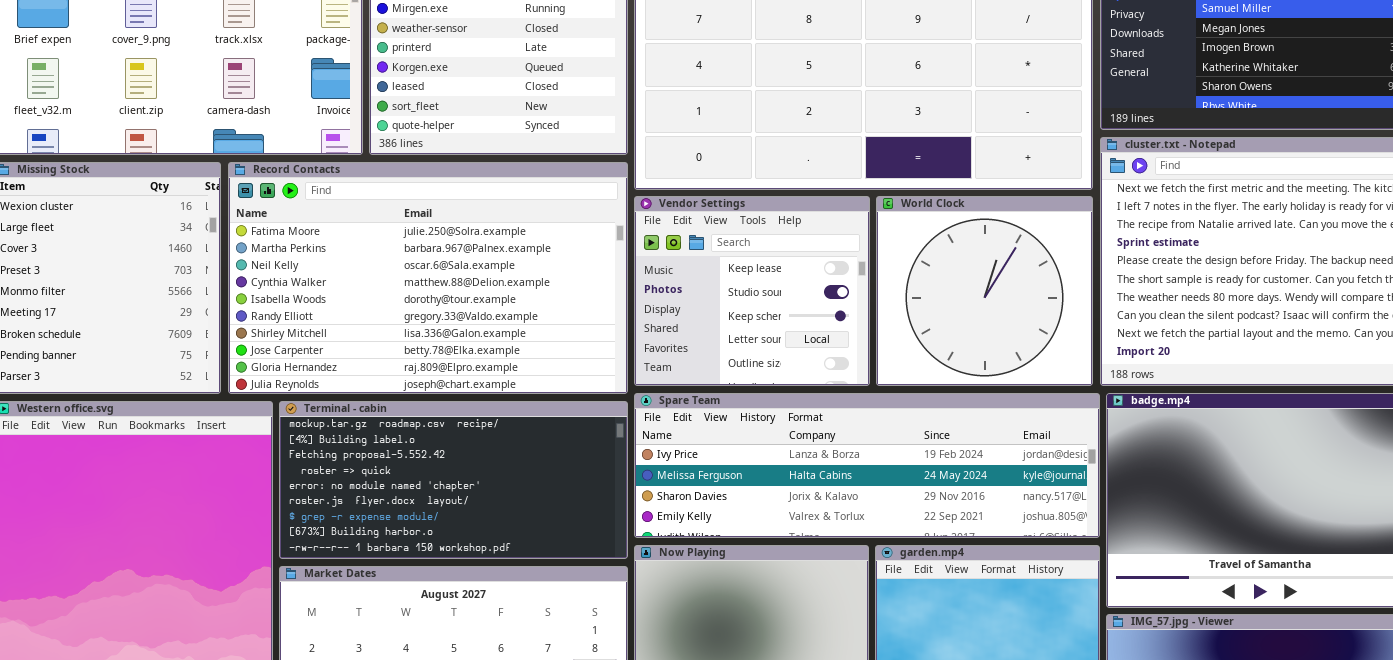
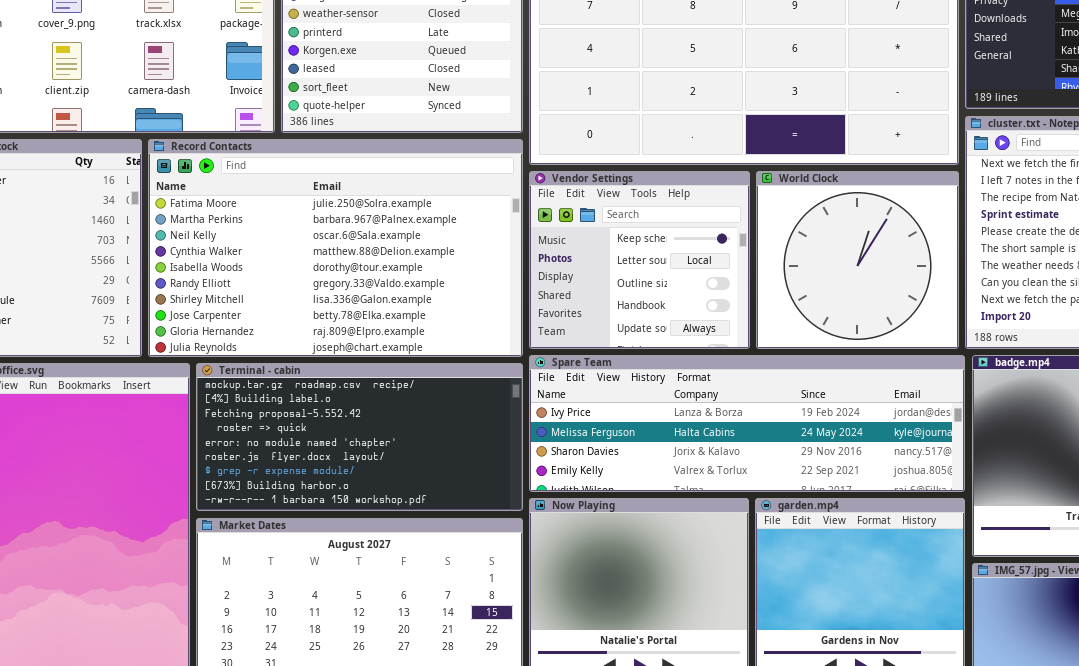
Vendor Settings: [634,196,870,386] -> [529,171,750,349], scrolled down 2 rows

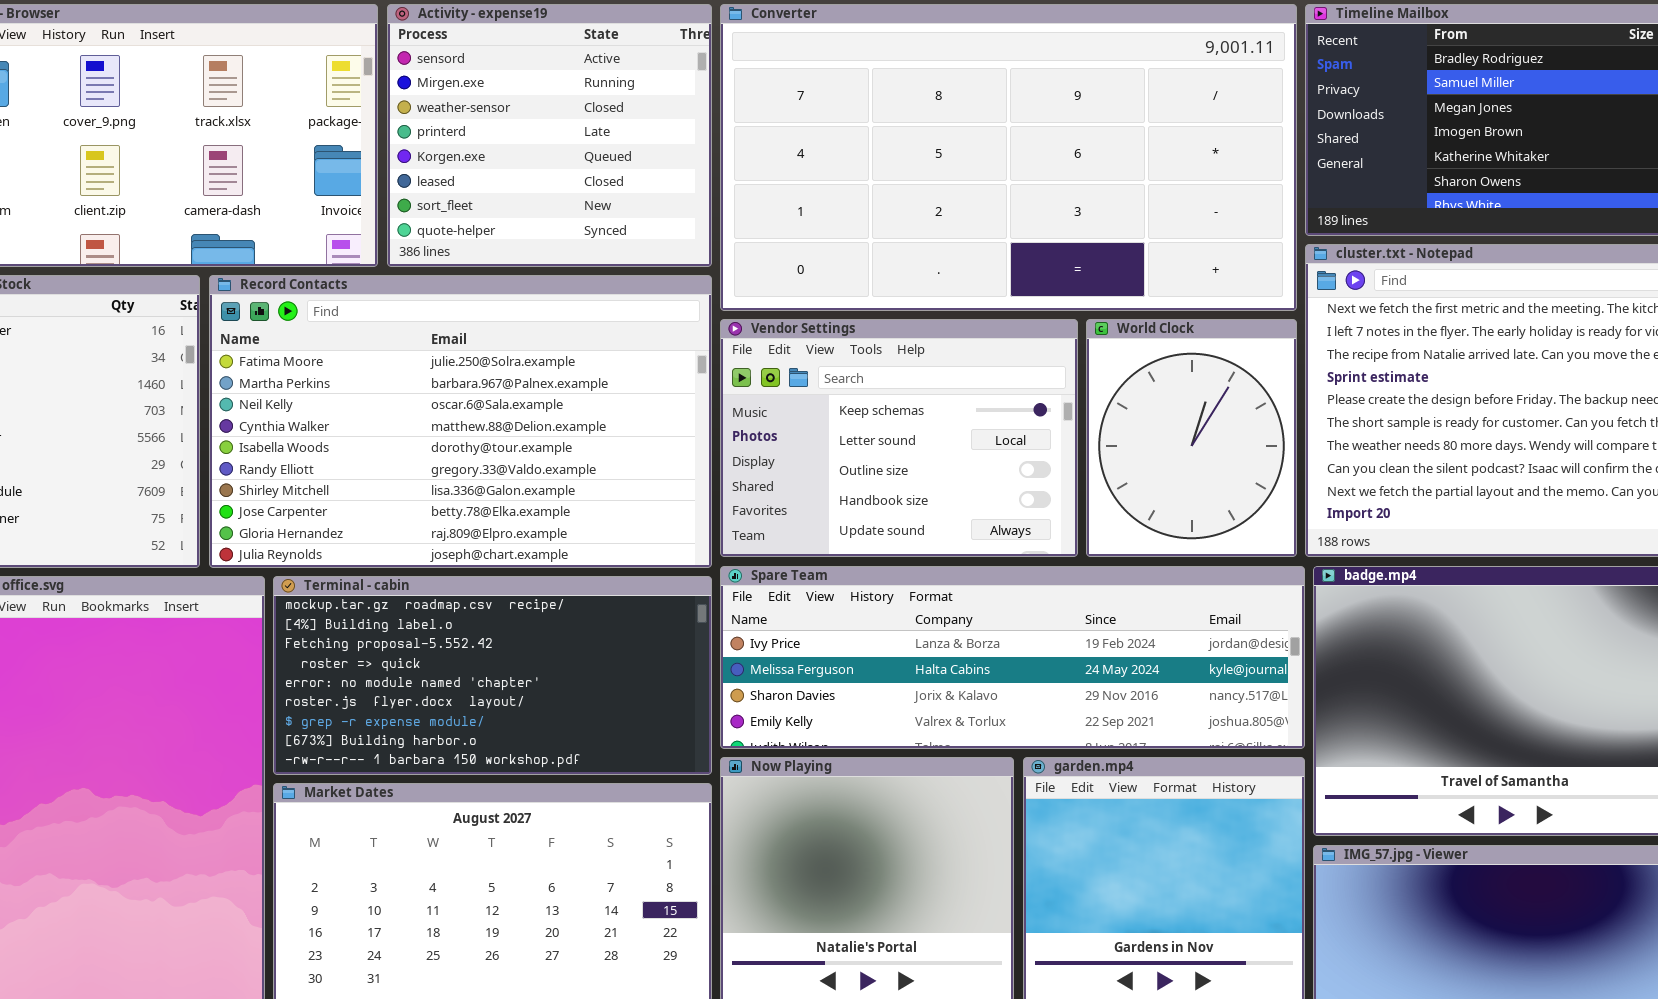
Vendor Settings: [529,171,750,349] -> [720,319,1078,557], resized
World Clock: [756,171,959,349] -> [1086,319,1297,557], resized

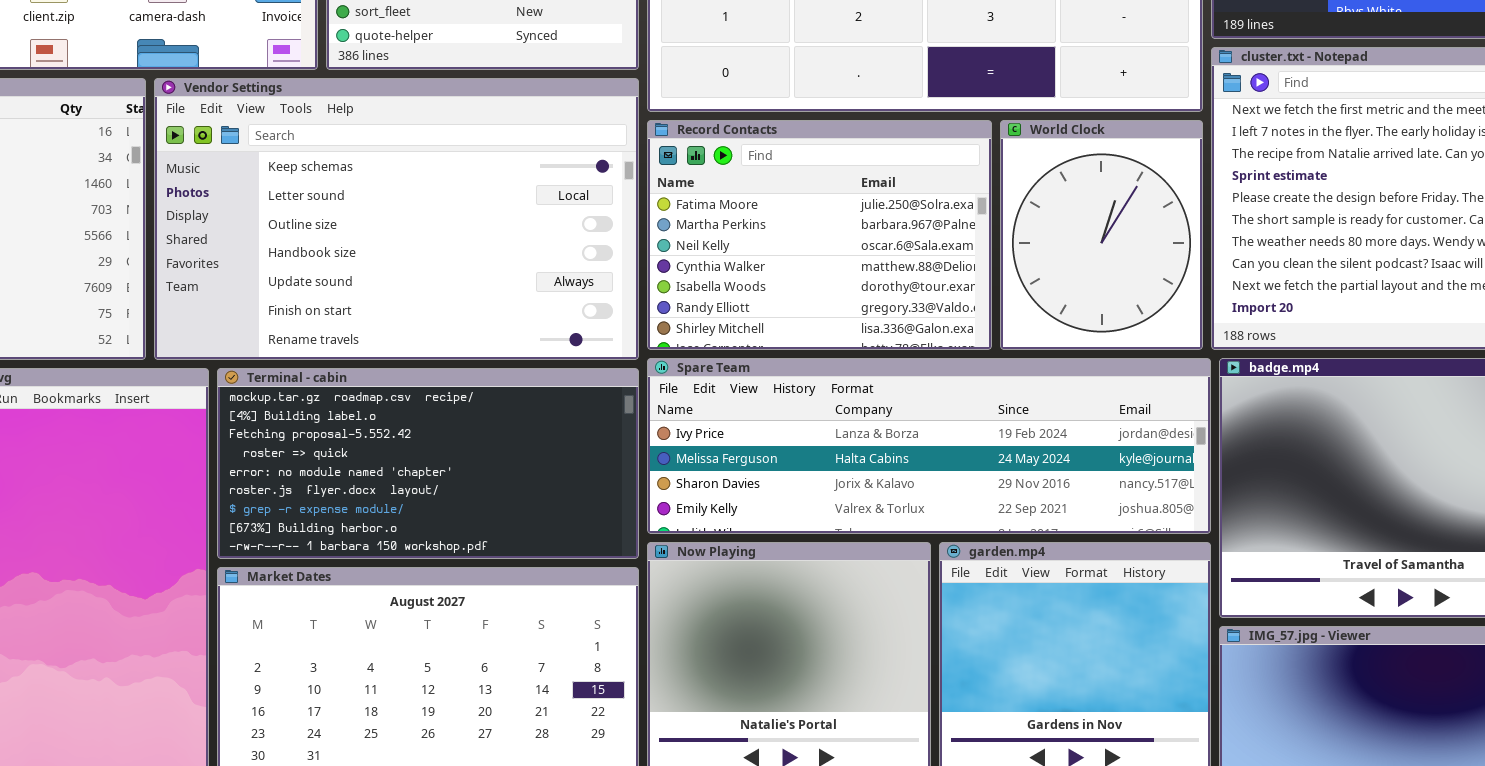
Record Contacts: [209,275,712,568] -> [647,120,992,350], moved, resized
Vendor Settings: [720,319,1078,557] -> [154,78,639,360], moved, resized

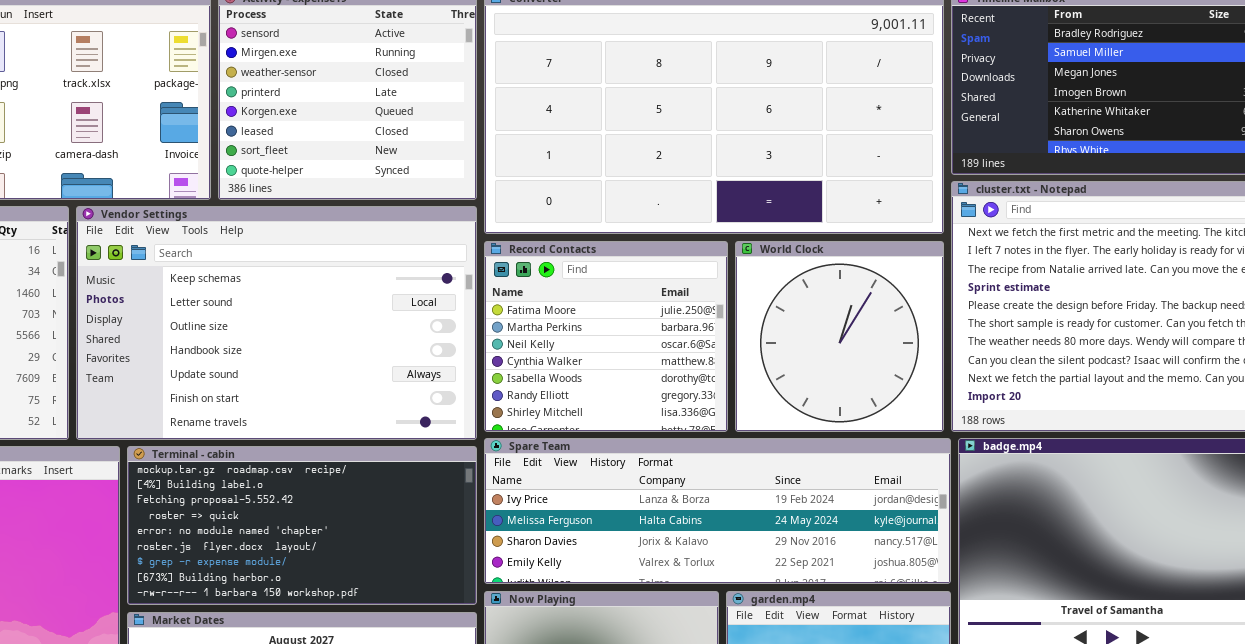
Record Contacts: [647,120,992,350] -> [484,241,728,432], resized
World Clock: [1000,120,1203,350] -> [735,241,944,432], resized

